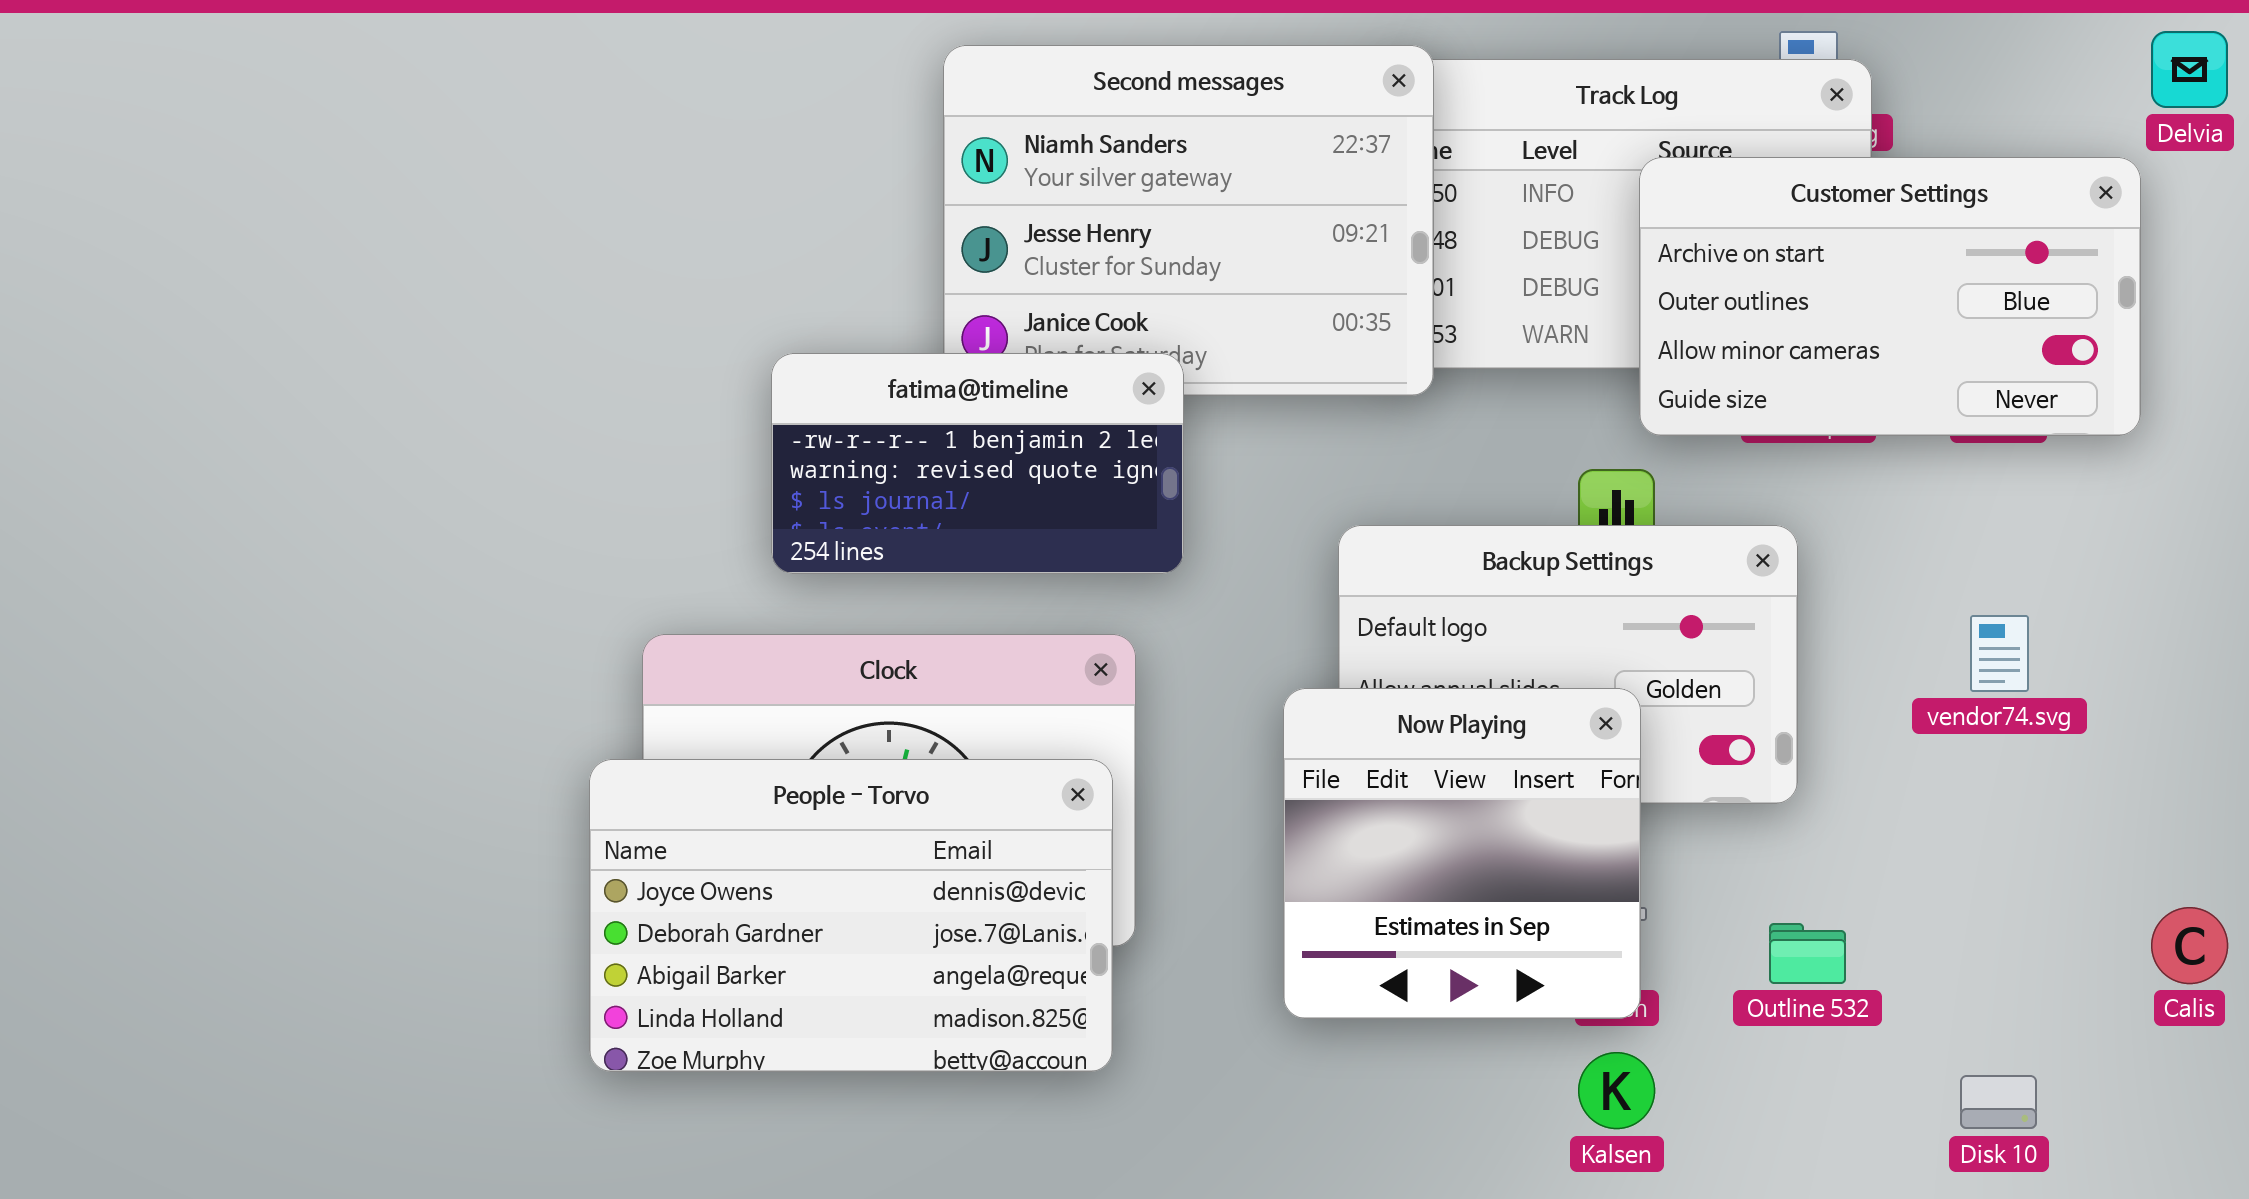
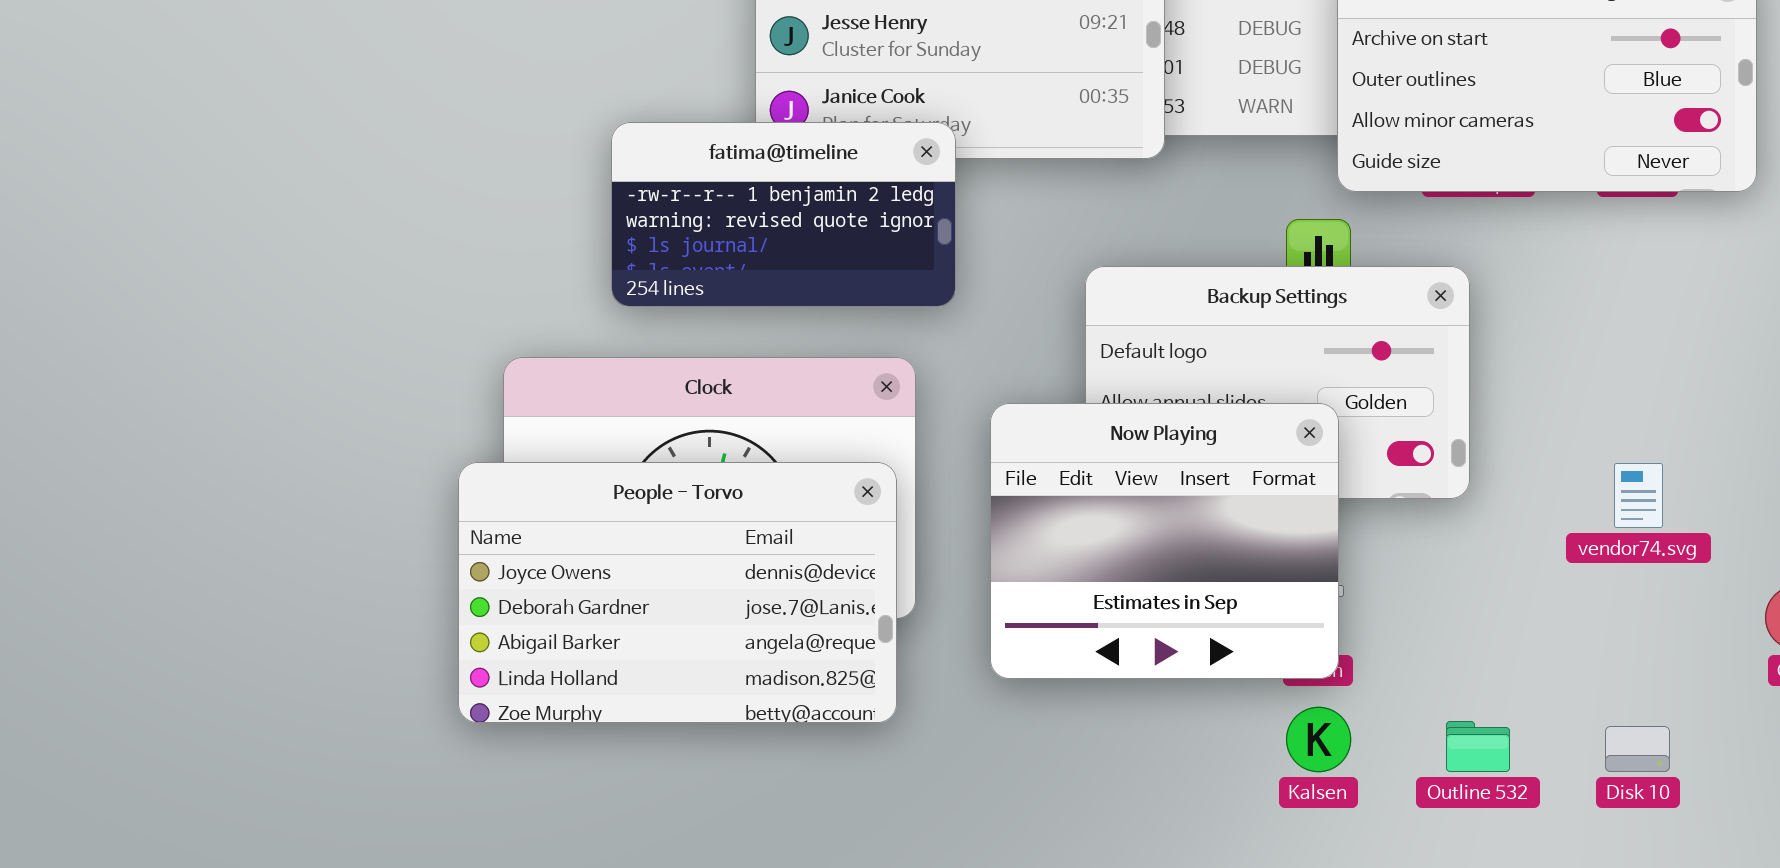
vendor74.svg: [1970,615,2029,692] -> [1614,463,1663,528], moved
Now Playing: [1283,688,1641,1019] -> [990,403,1339,679], resized
Outline 532: [1769,923,1846,984] -> [1446,721,1510,772], moved

